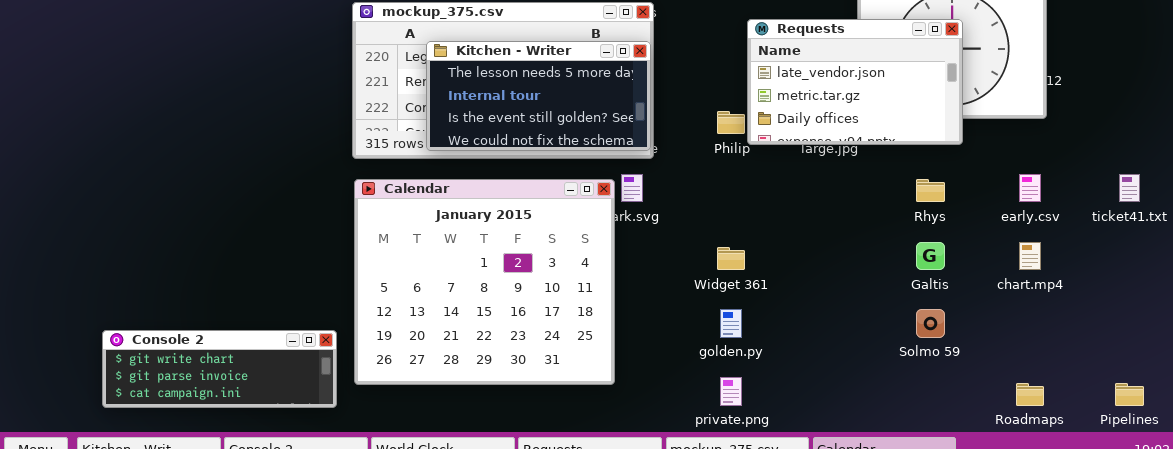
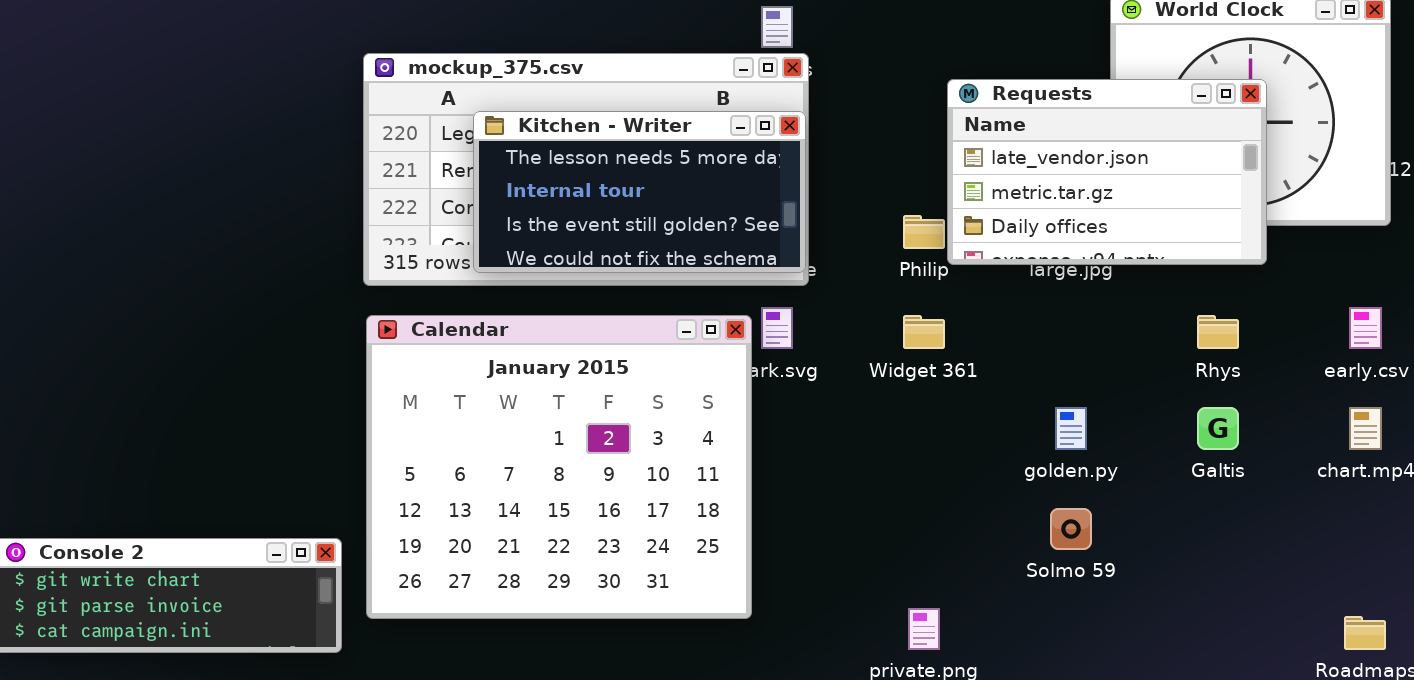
Widget 361: [717,247,745,270] -> [903,315,945,349], moved
golden.py: [720,309,742,338] -> [1055,407,1087,450], moved
Solmo 59: [916,309,945,338] -> [1050,508,1092,550], moved

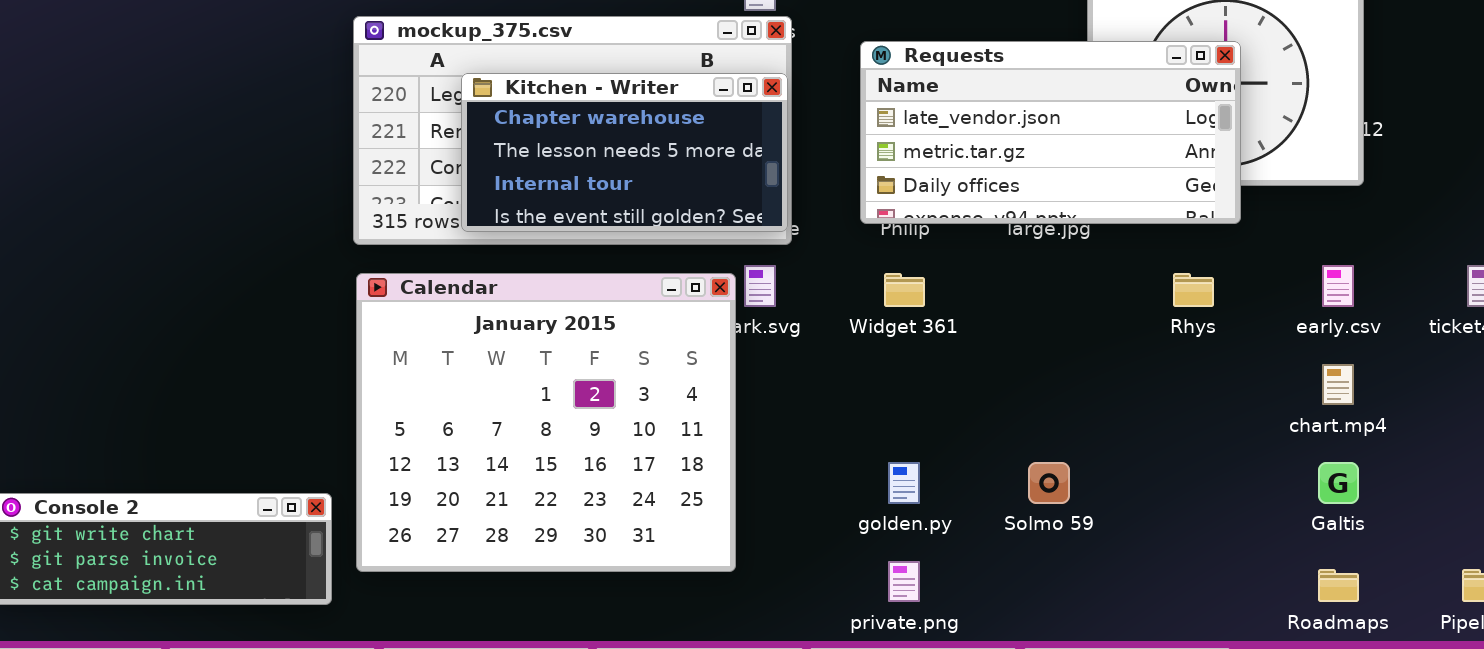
Requests: [947,79,1267,265] -> [860,41,1241,224], resized
Kitchen - Writer: [473,111,806,273] -> [461,73,788,232], scrolled up 1 row
golden.py: [1055,407,1087,450] -> [888,462,920,504], moved
Galtis: [1197,407,1239,450] -> [1318,462,1359,504], moved

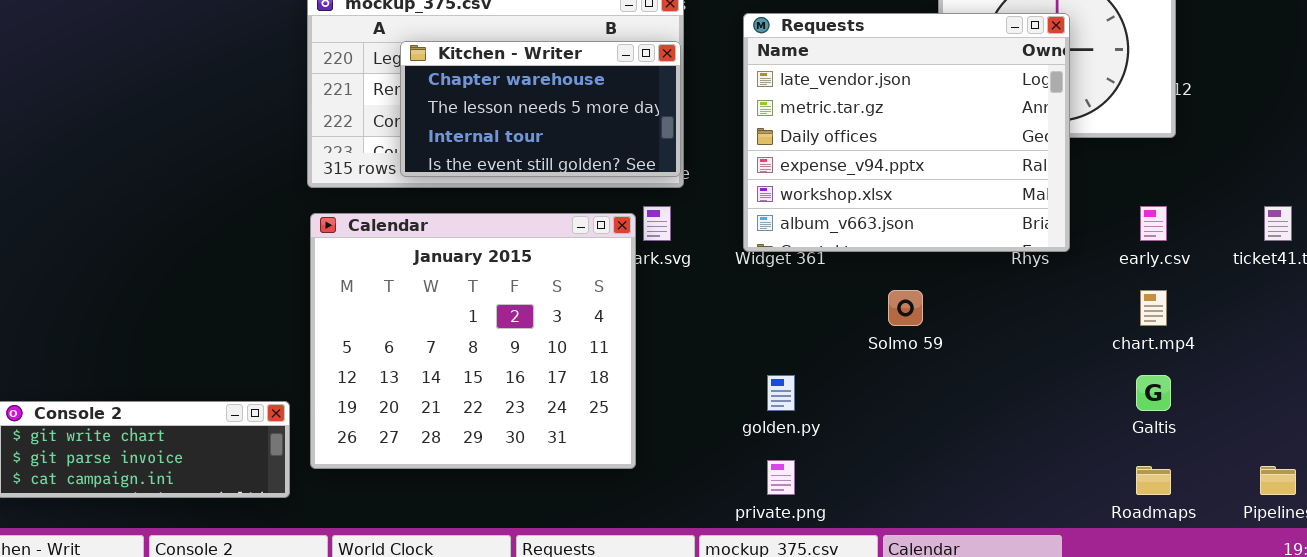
Requests: [860,41,1241,224] -> [743,13,1070,252], resized
Solmo 59: [1028,462,1070,504] -> [888,290,923,326], moved

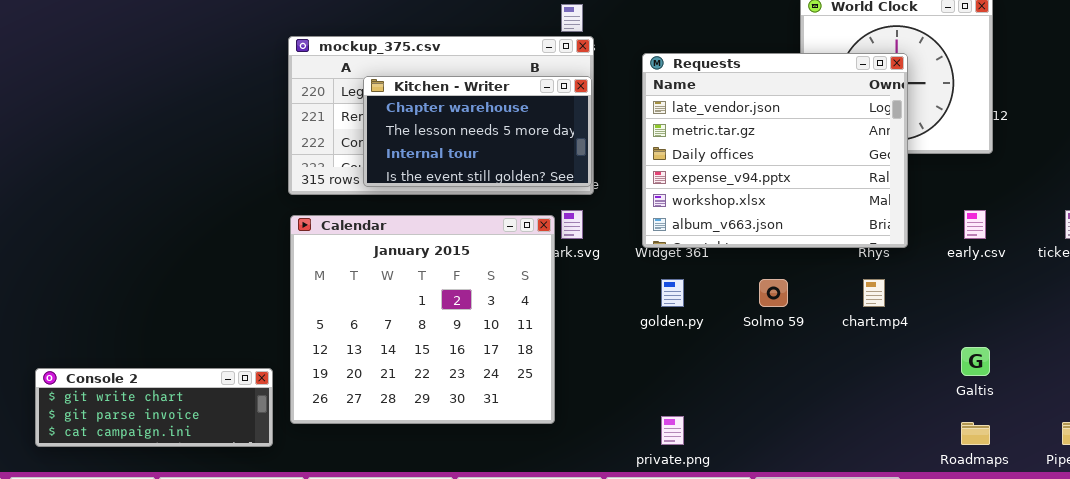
chart.mp4: [1140,290,1167,326] -> [863,279,885,307], moved
golden.py: [767,375,795,411] -> [661,279,684,307], moved

